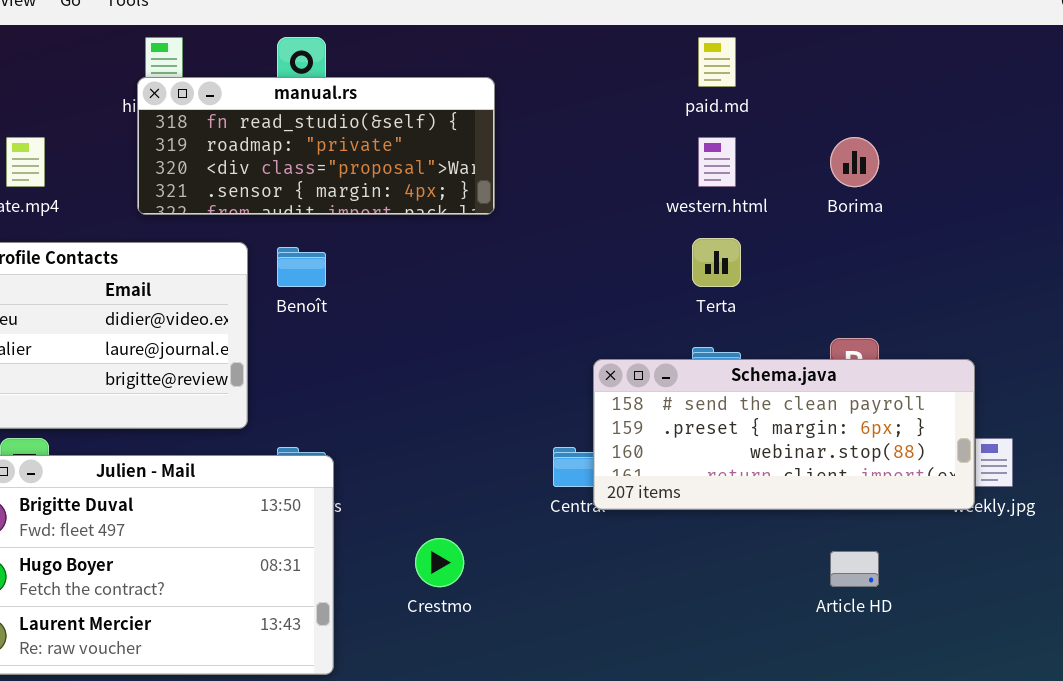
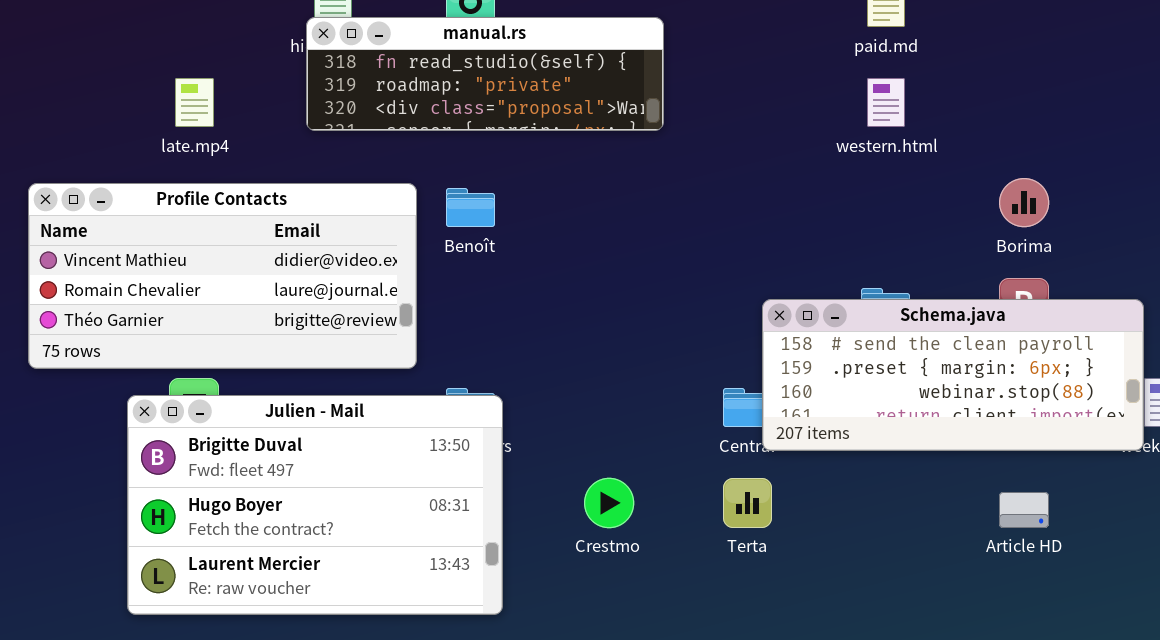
manual.rs: [137,77,495,215] -> [306,17,664,131], resized
Borima: [830,137,879,187] -> [999,178,1049,227], moved
Terta: [692,238,741,287] -> [723,478,772,528], moved

